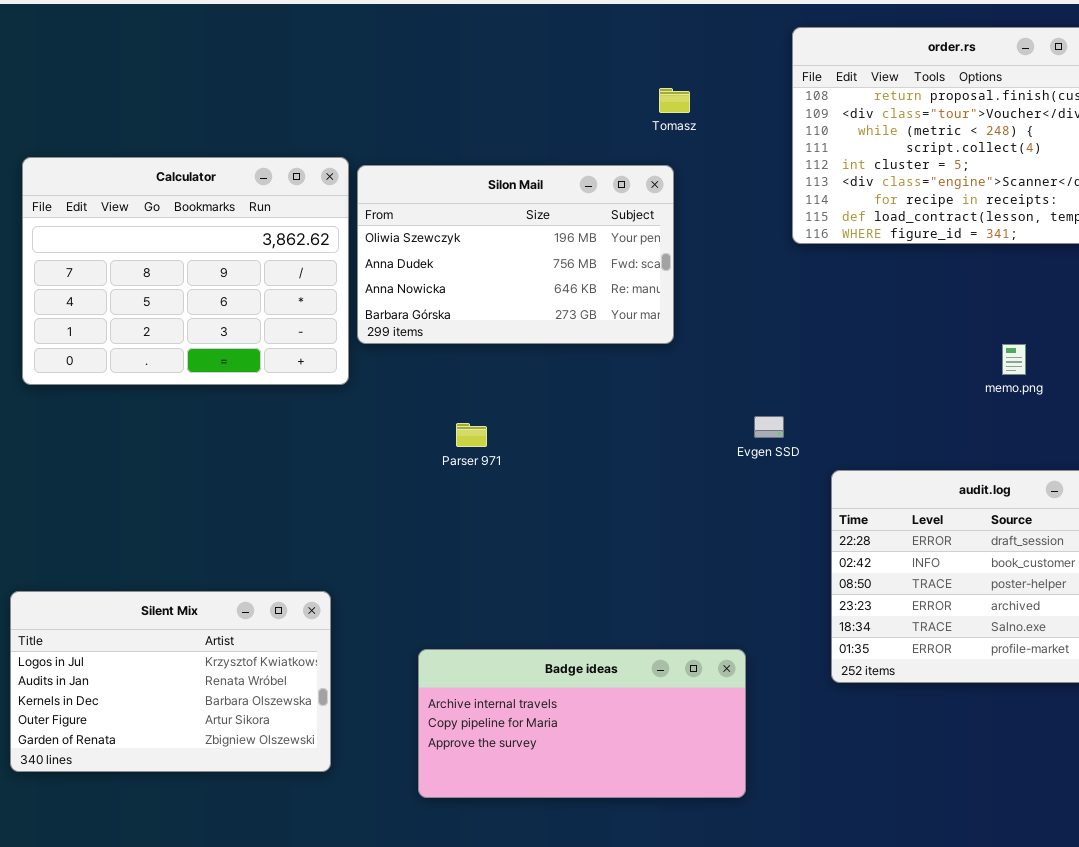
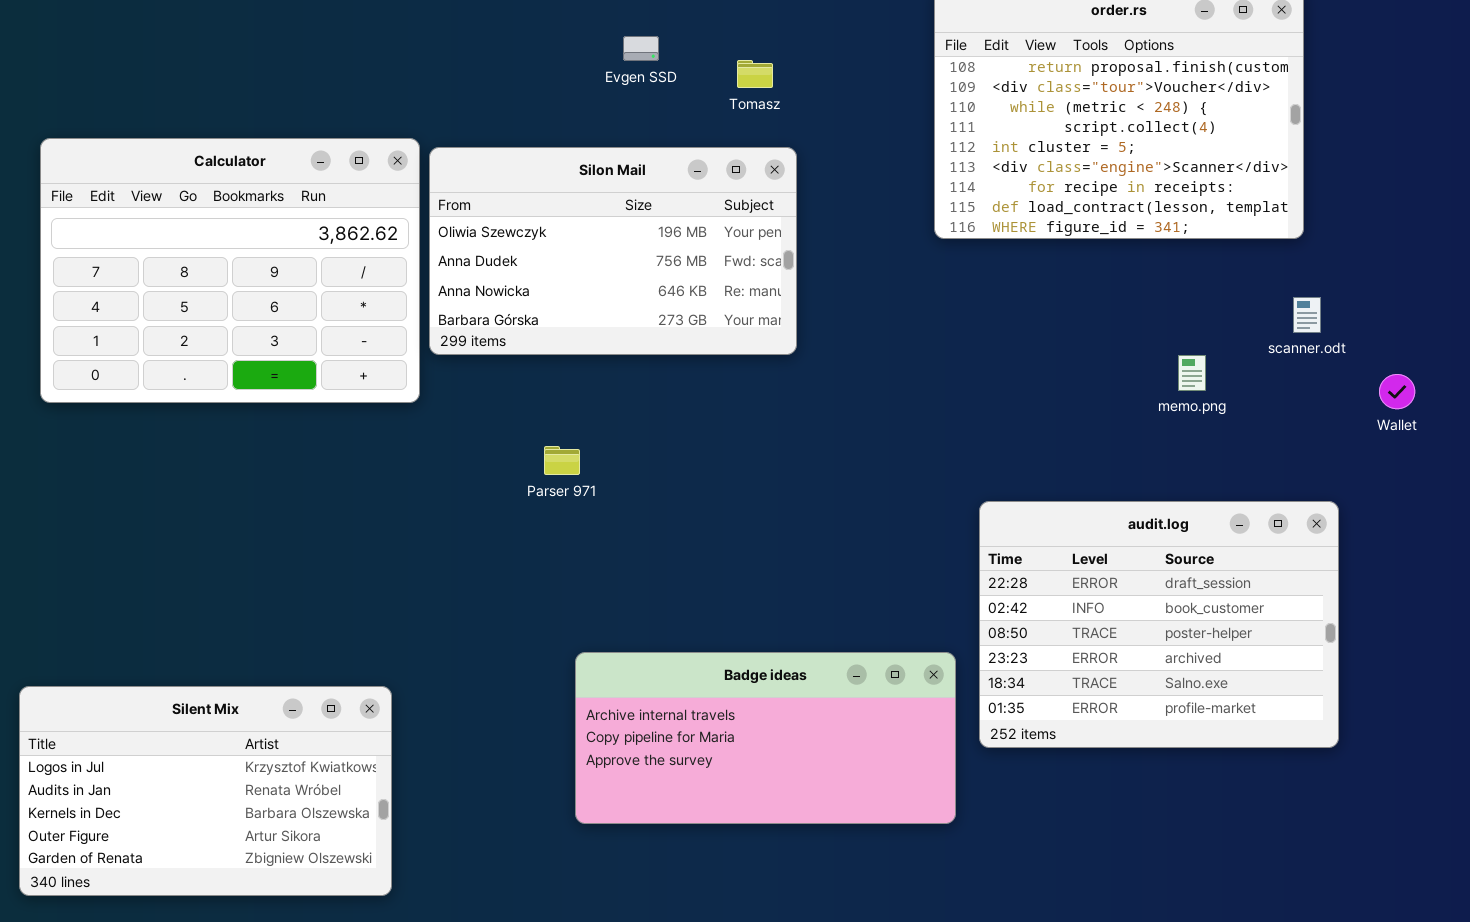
Tomasz: [659,88,690,113] -> [737,60,773,88], moved
Evgen SSD: [754,416,784,438] -> [623,36,659,61], moved
Silent Mix: [10,591,331,772] -> [19,686,392,896], moved
Badge ideas: [418,649,746,798] -> [575,652,956,824], moved

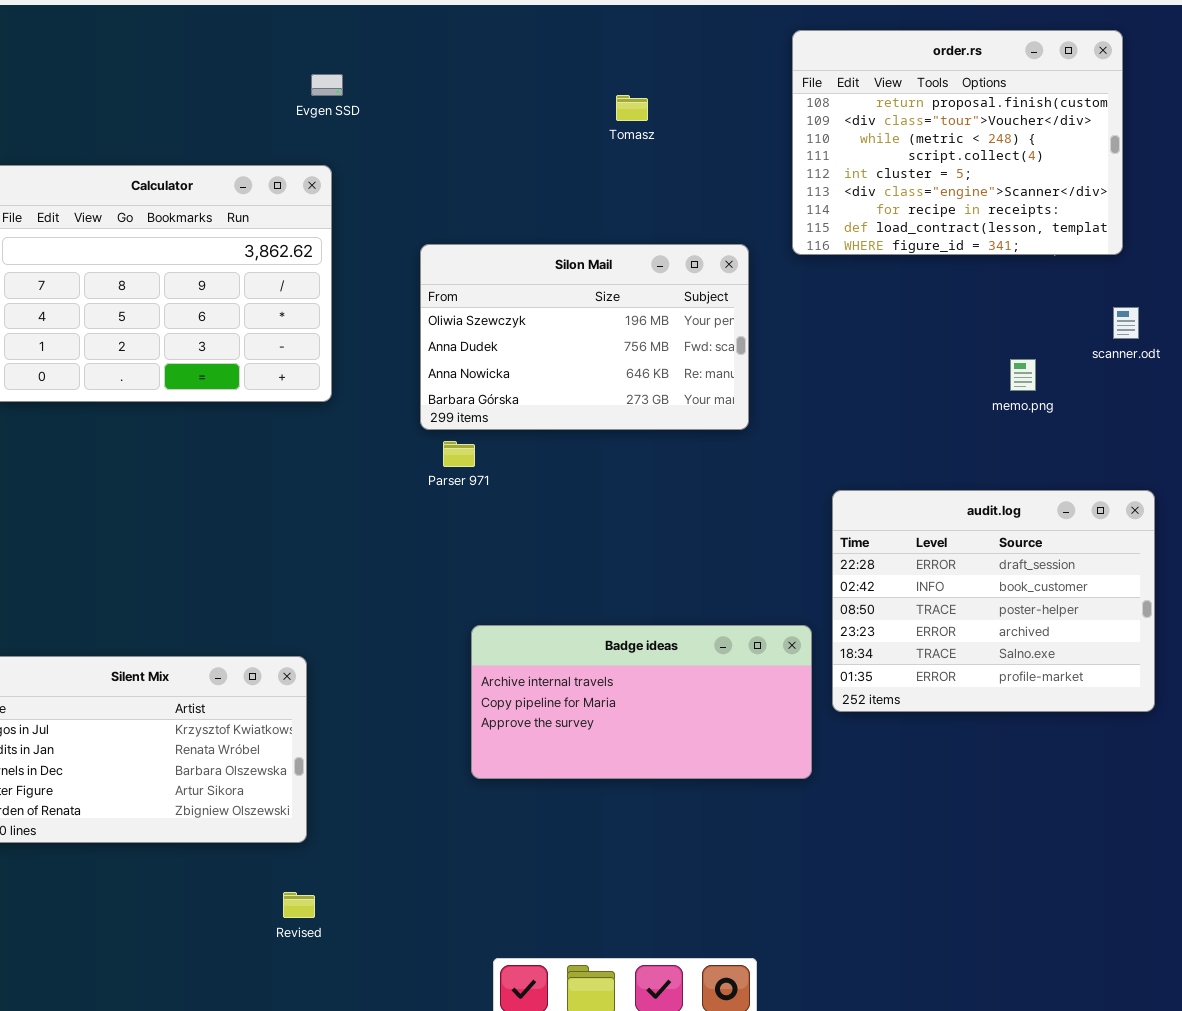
Evgen SSD: [623,36,659,61] -> [311,74,343,96], moved
Silon Mail: [429,147,797,355] -> [420,244,749,430], moved

